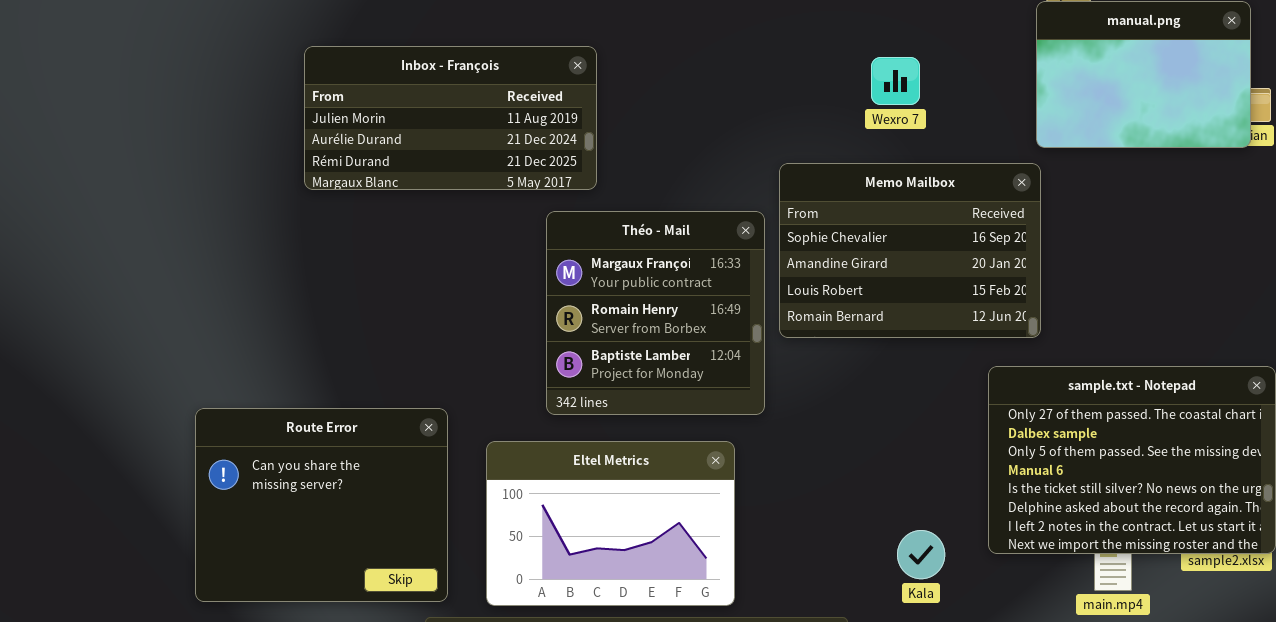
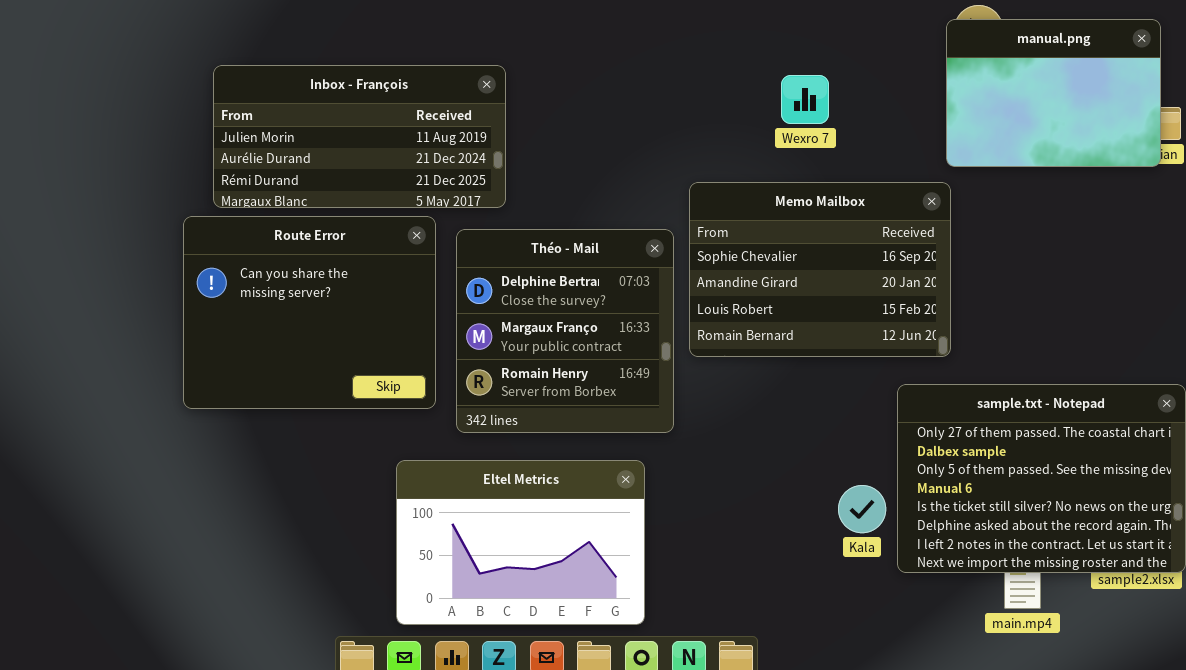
Théo - Mail: [546,211,765,415] -> [456,229,674,433], scrolled up 1 row
Route Error: [195,408,448,602] -> [183,216,436,409], moved
Kala: [897,530,945,579] -> [838,485,886,533], moved

